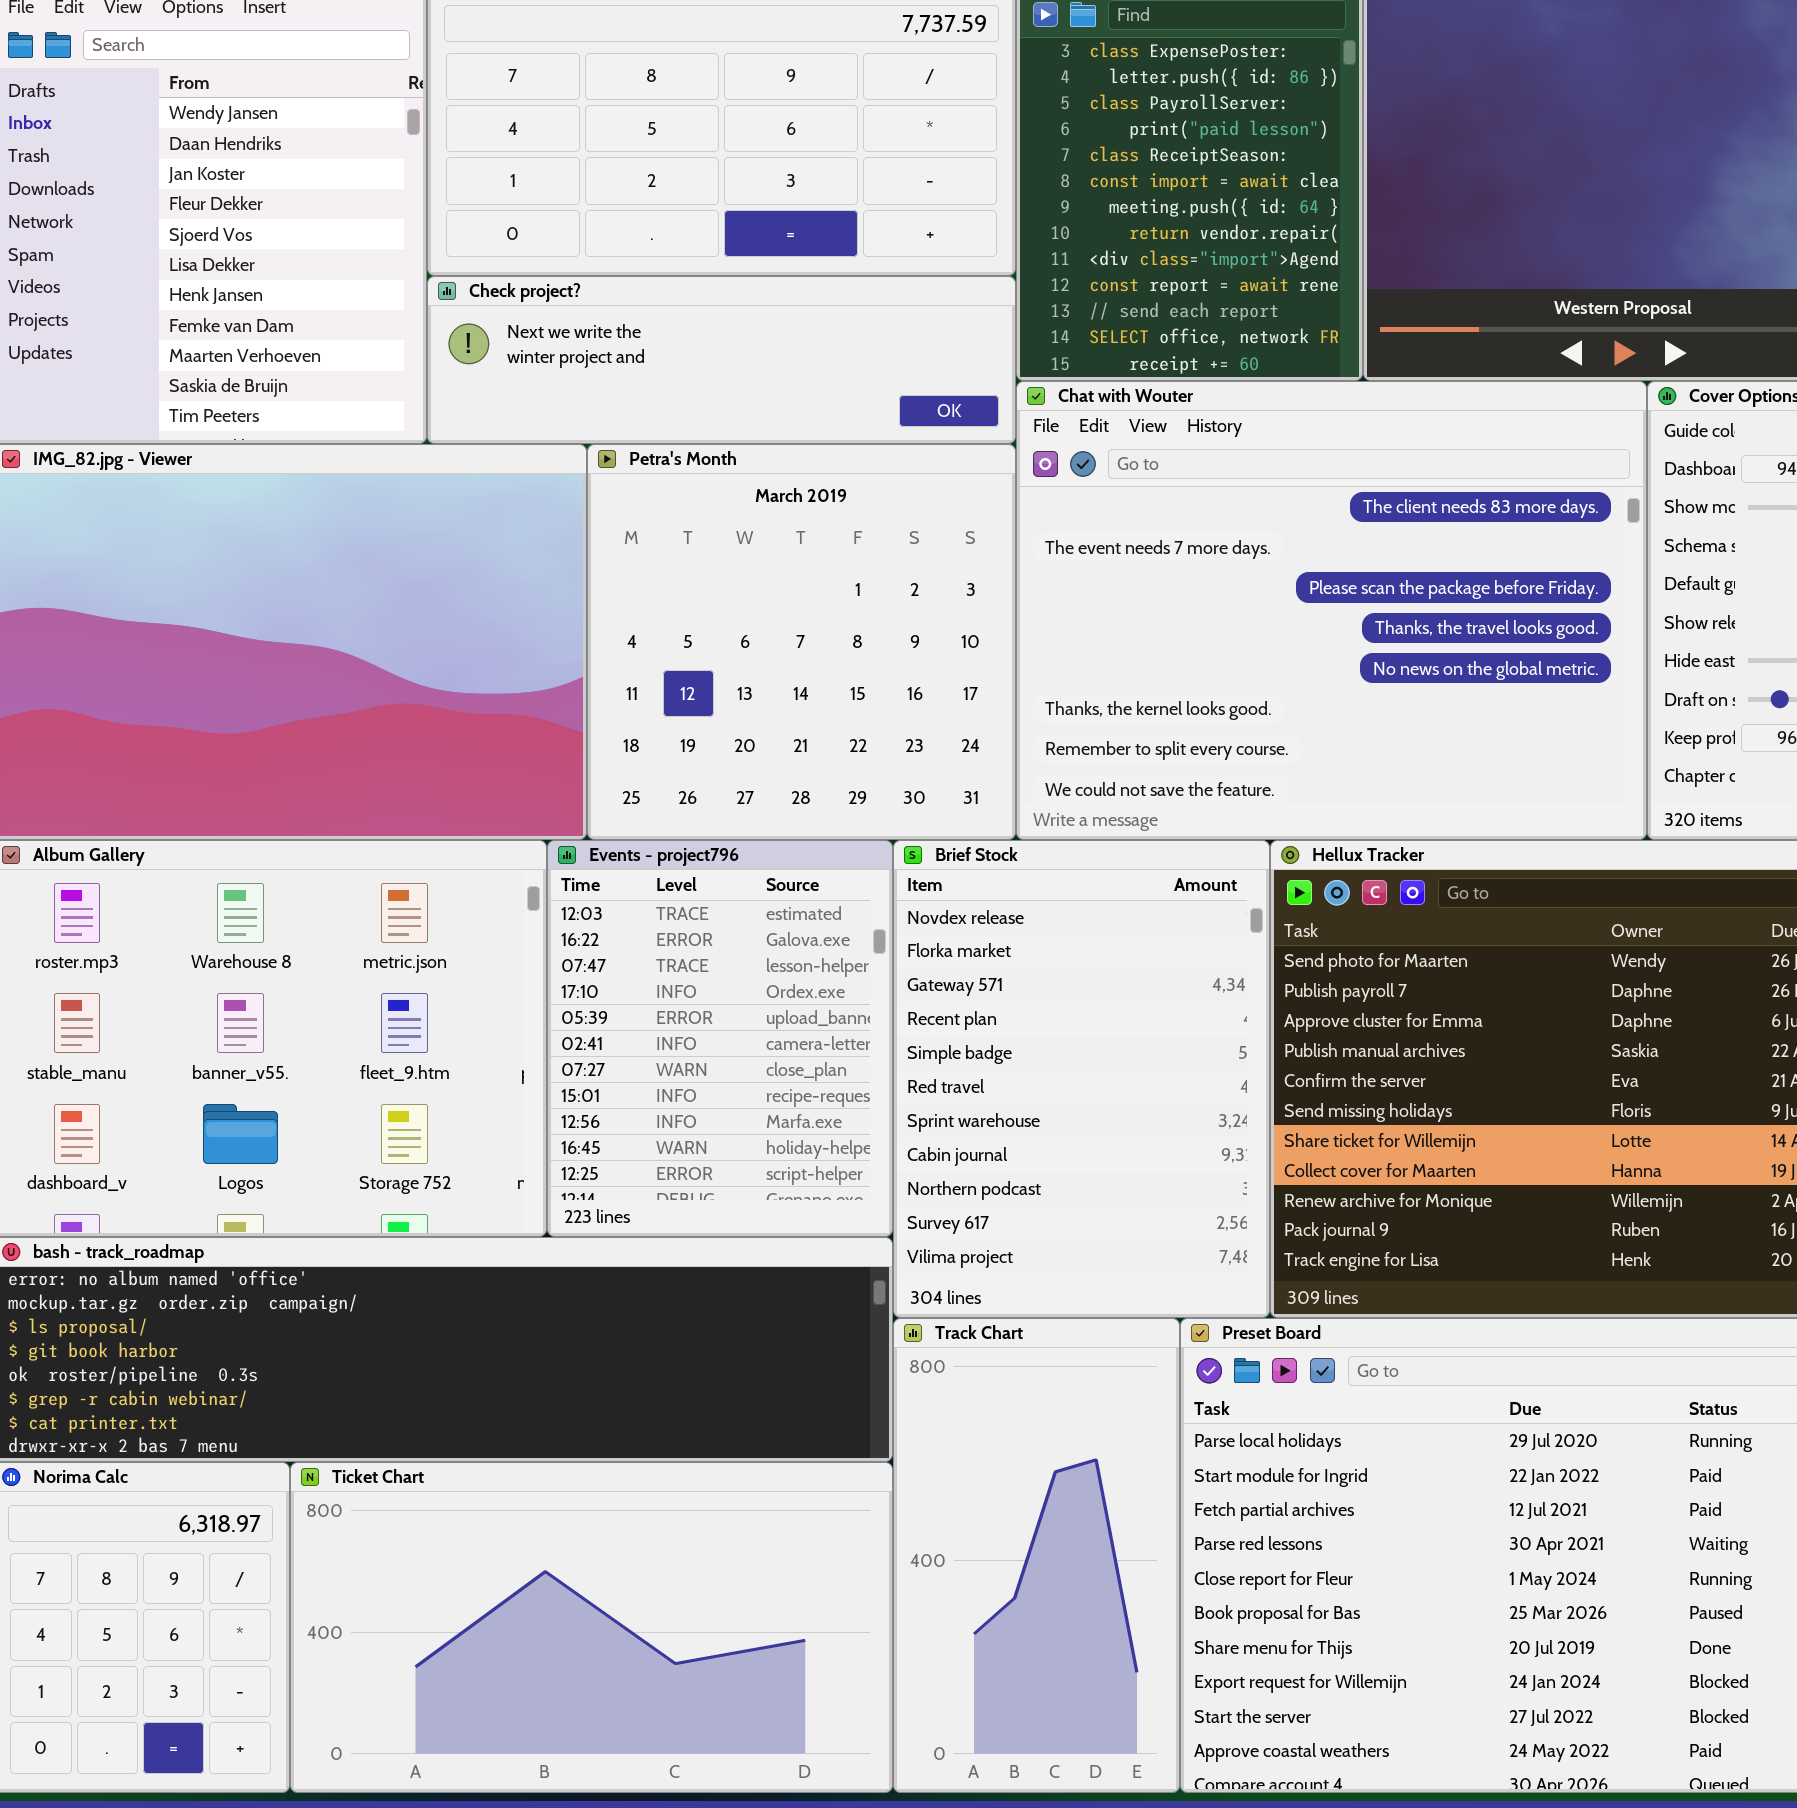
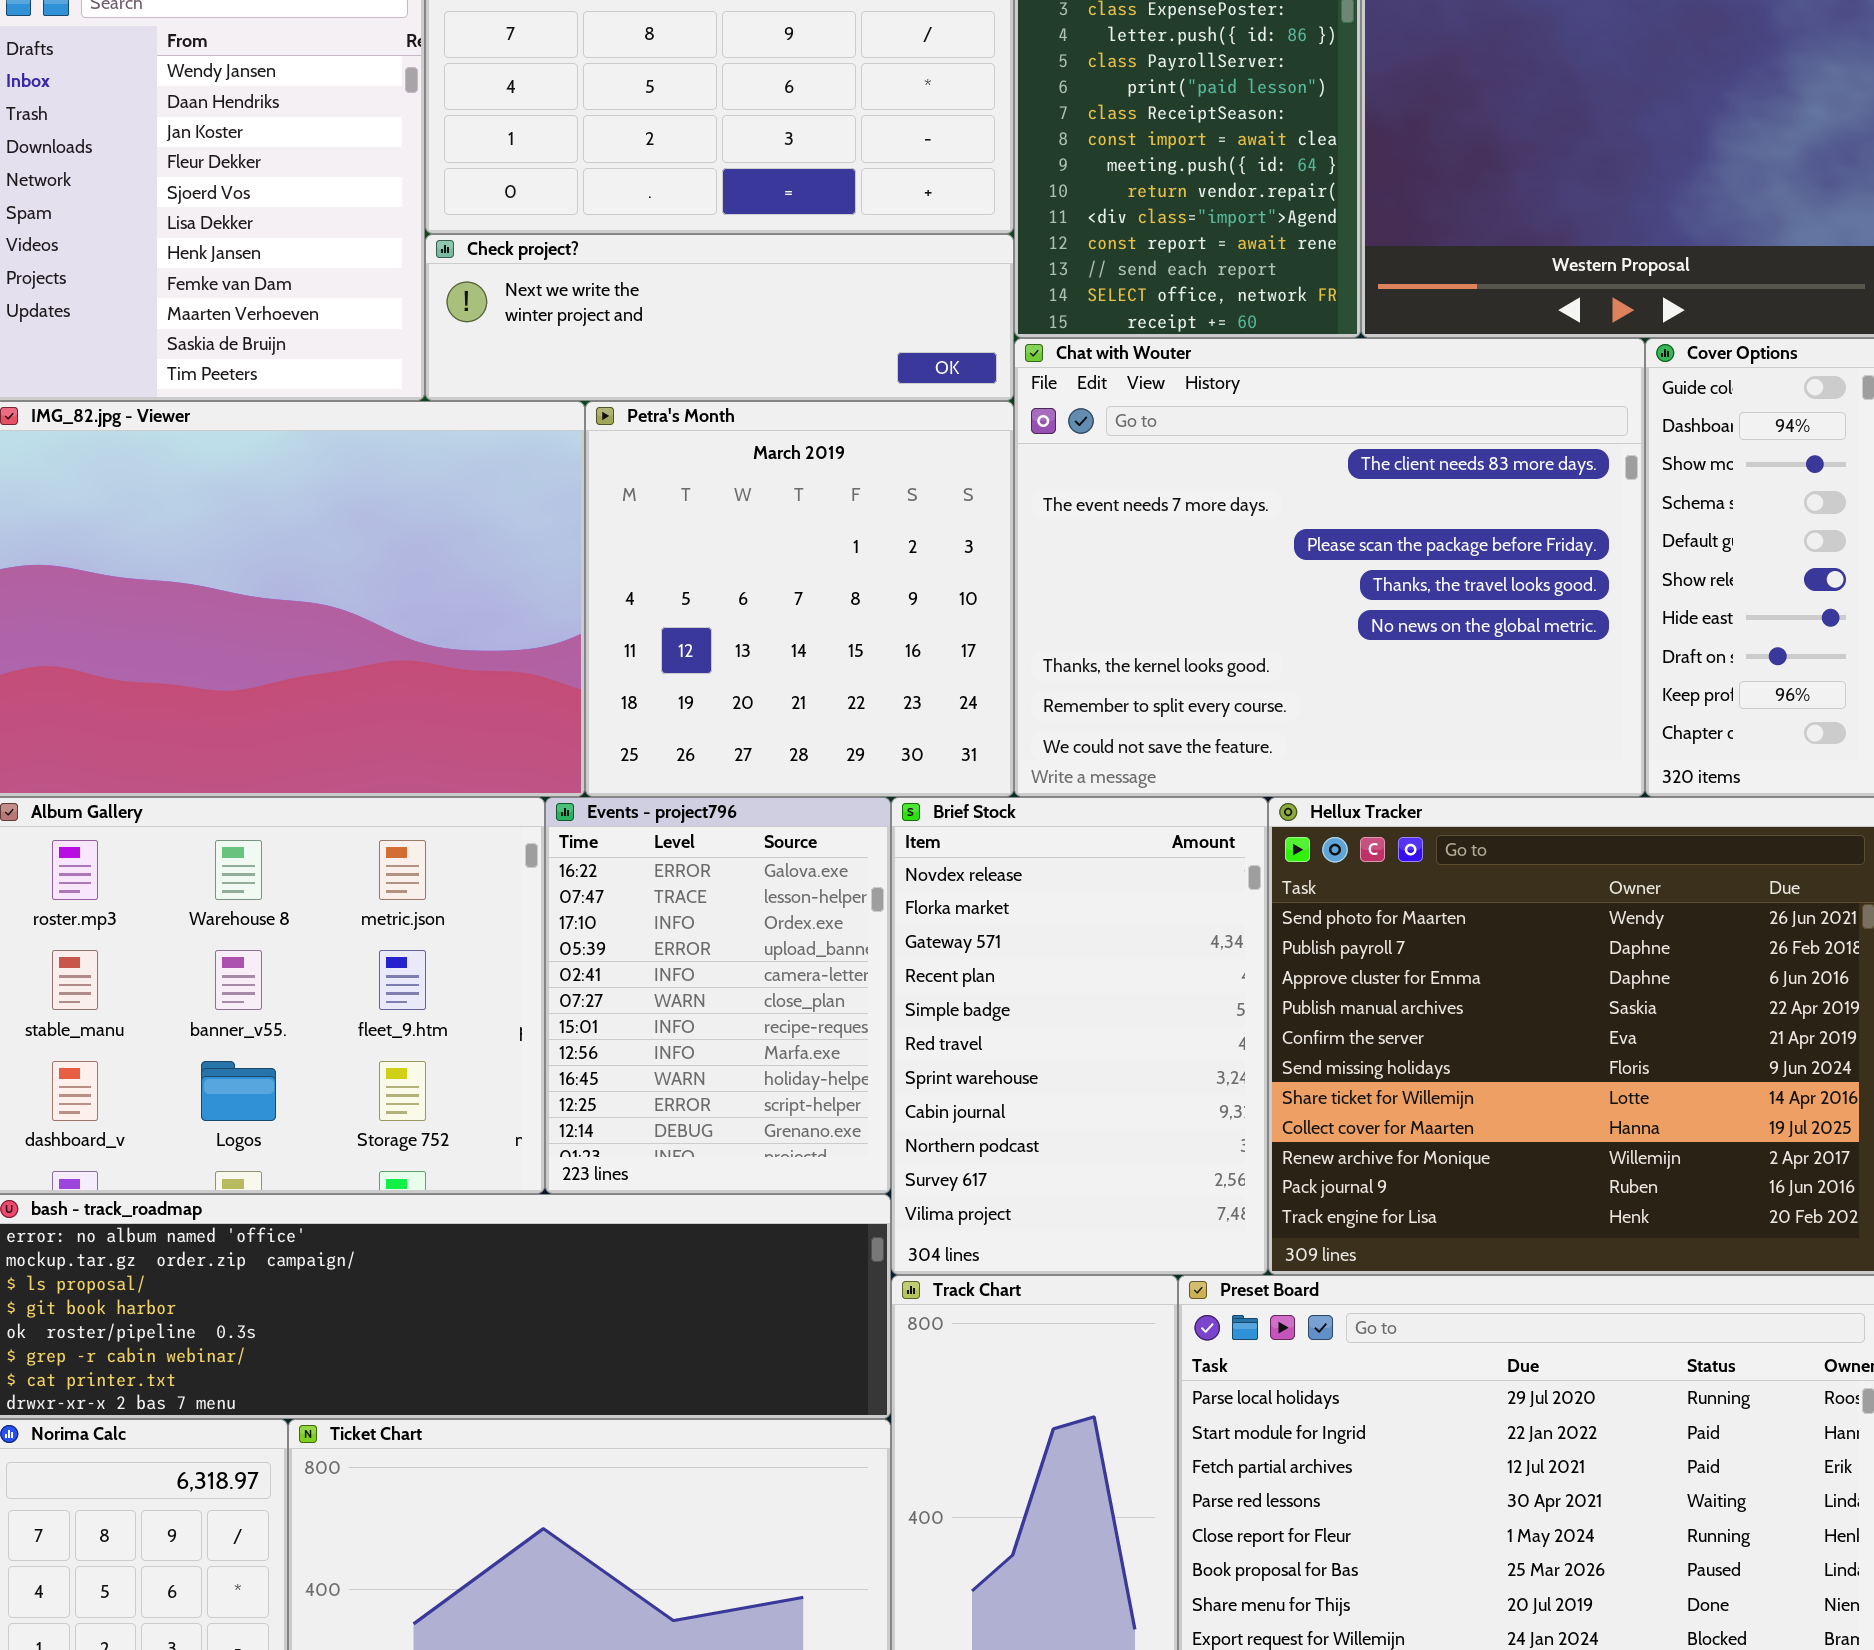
Events - project796: [547,840,893,1237] -> [545,797,891,1194], scrolled down 1 row

